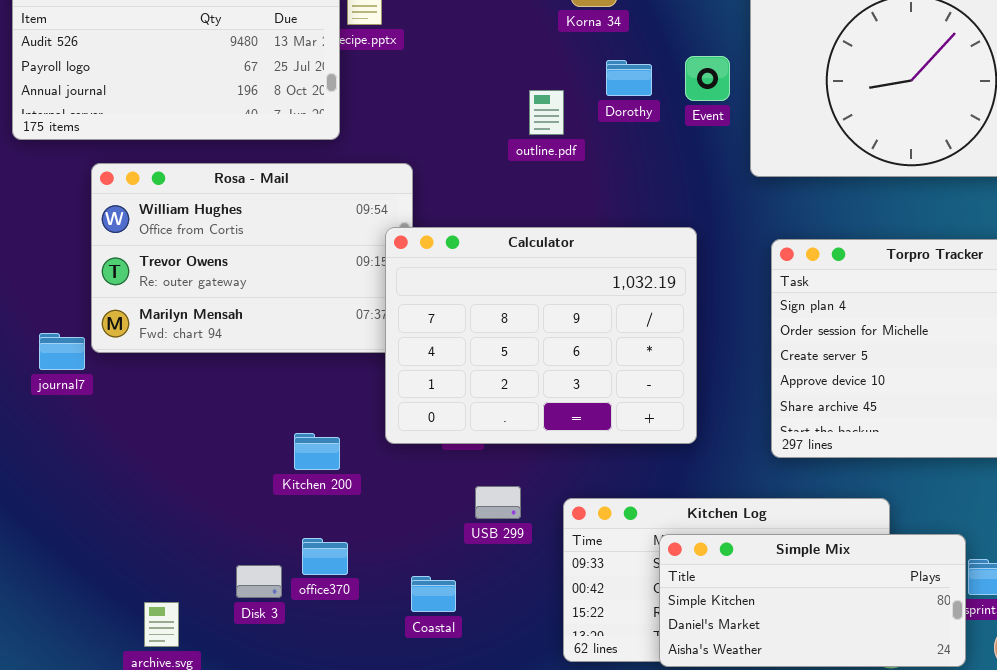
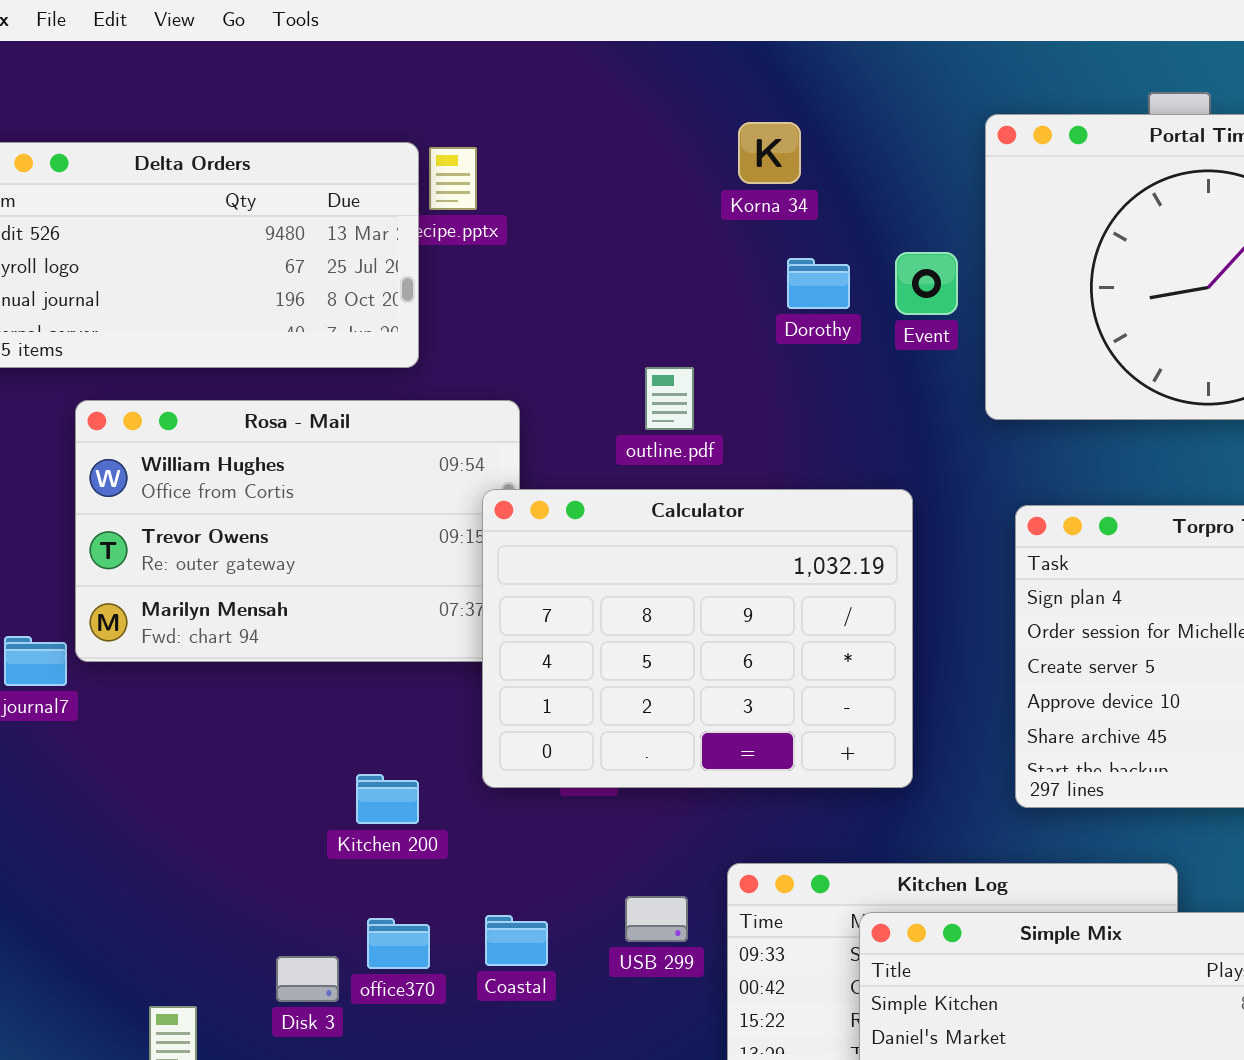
outline.pdf: [529,90,564,135] -> [645,367,694,430], moved
USB 299: [475,486,521,519] -> [625,896,688,942], moved
Coastal: [411,576,456,612] -> [485,915,548,966], moved

